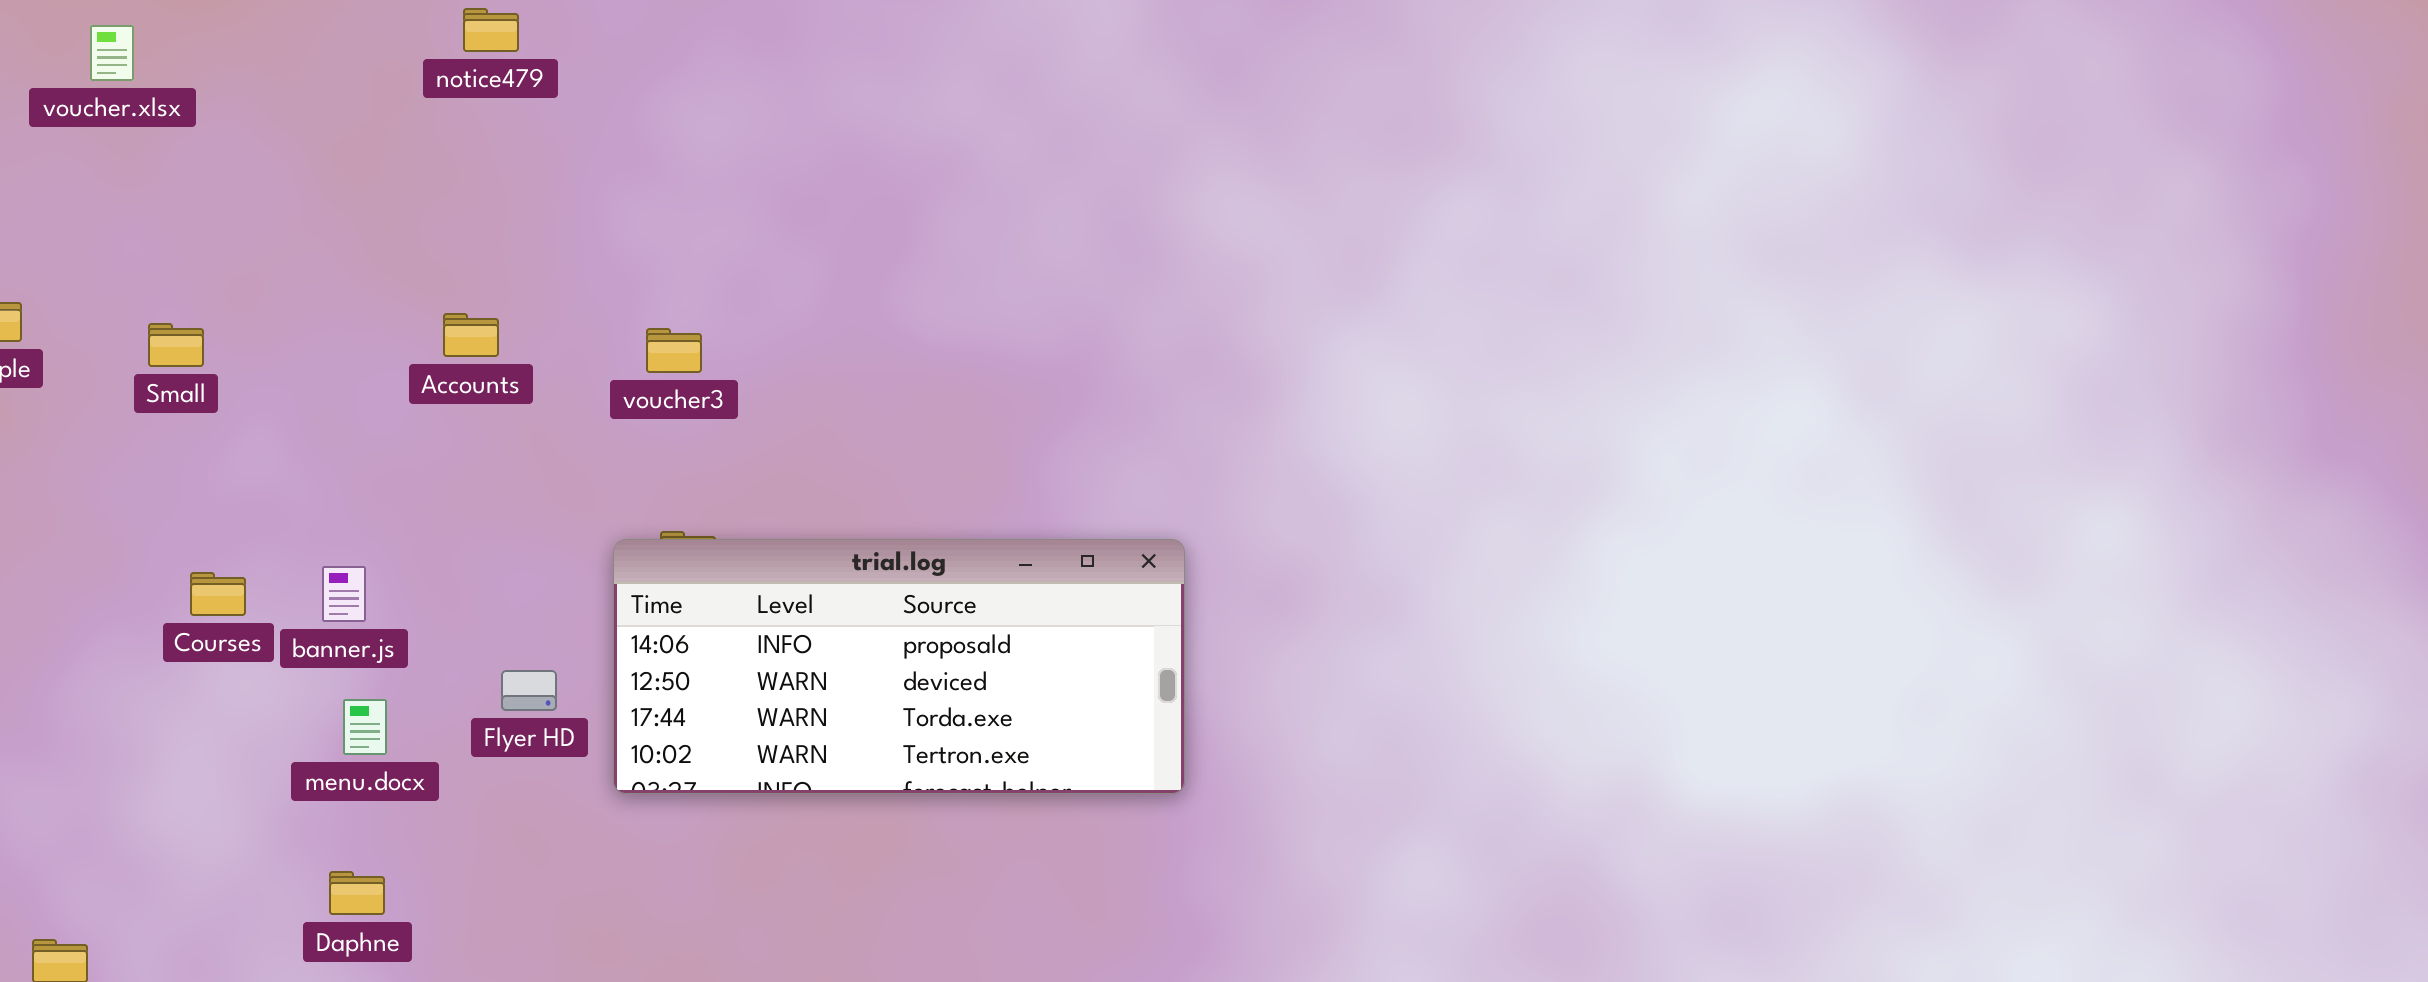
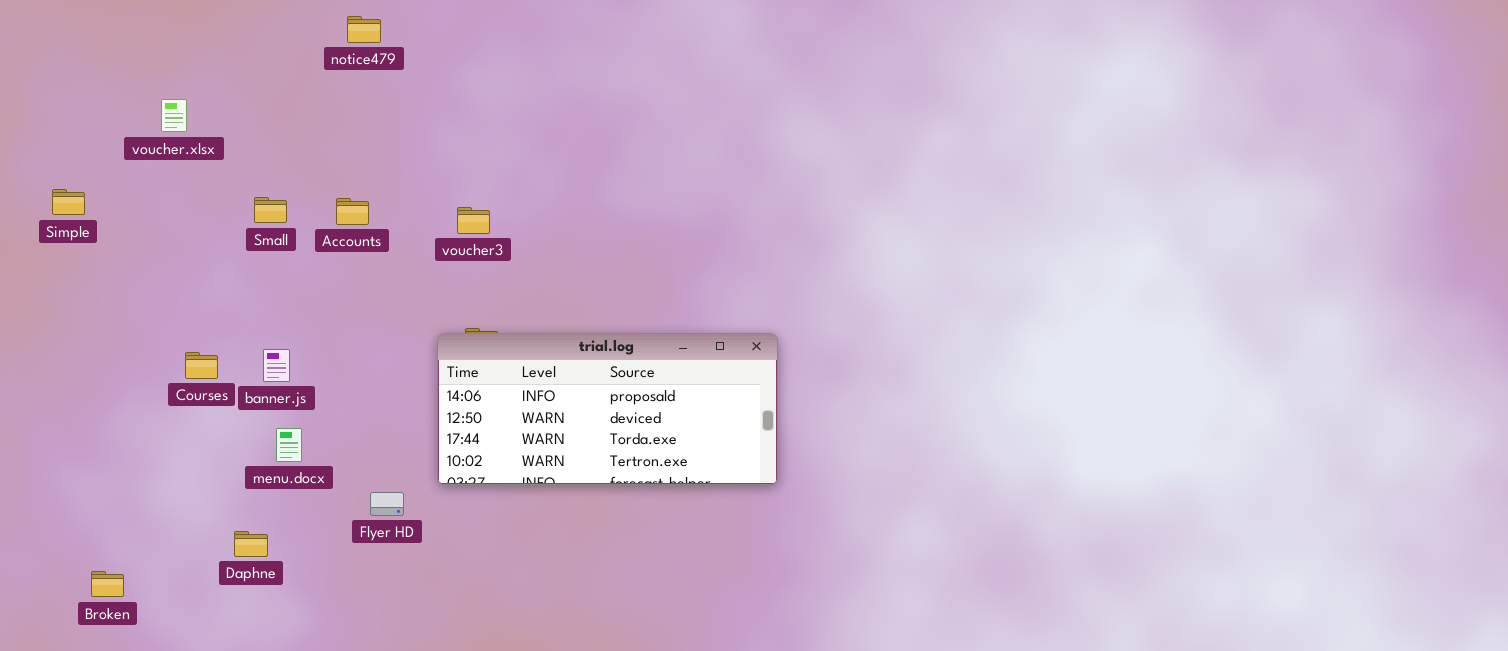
voucher.xlsx: [90,25,134,81] -> [161,99,187,132], moved
Small: [148,323,204,367] -> [254,197,287,223], moved
Flyer HD: [501,670,557,711] -> [370,492,404,516], moved
Daphne: [329,871,385,915] -> [234,531,268,557], moved

